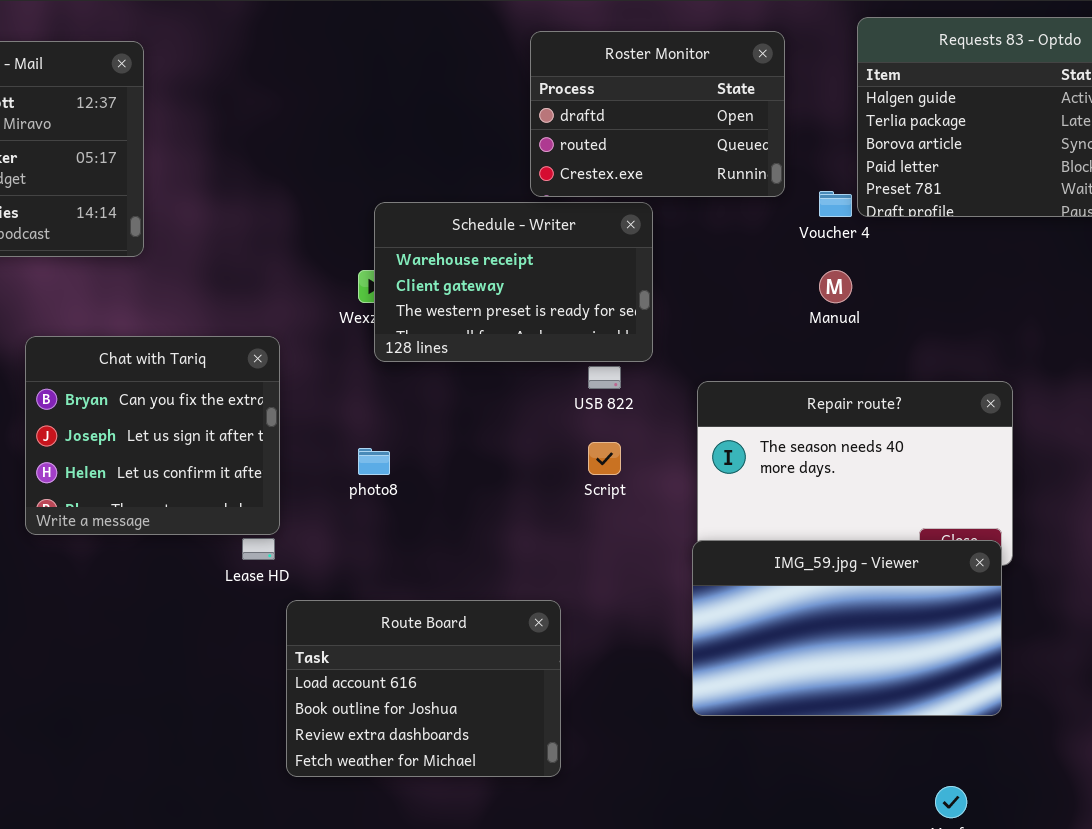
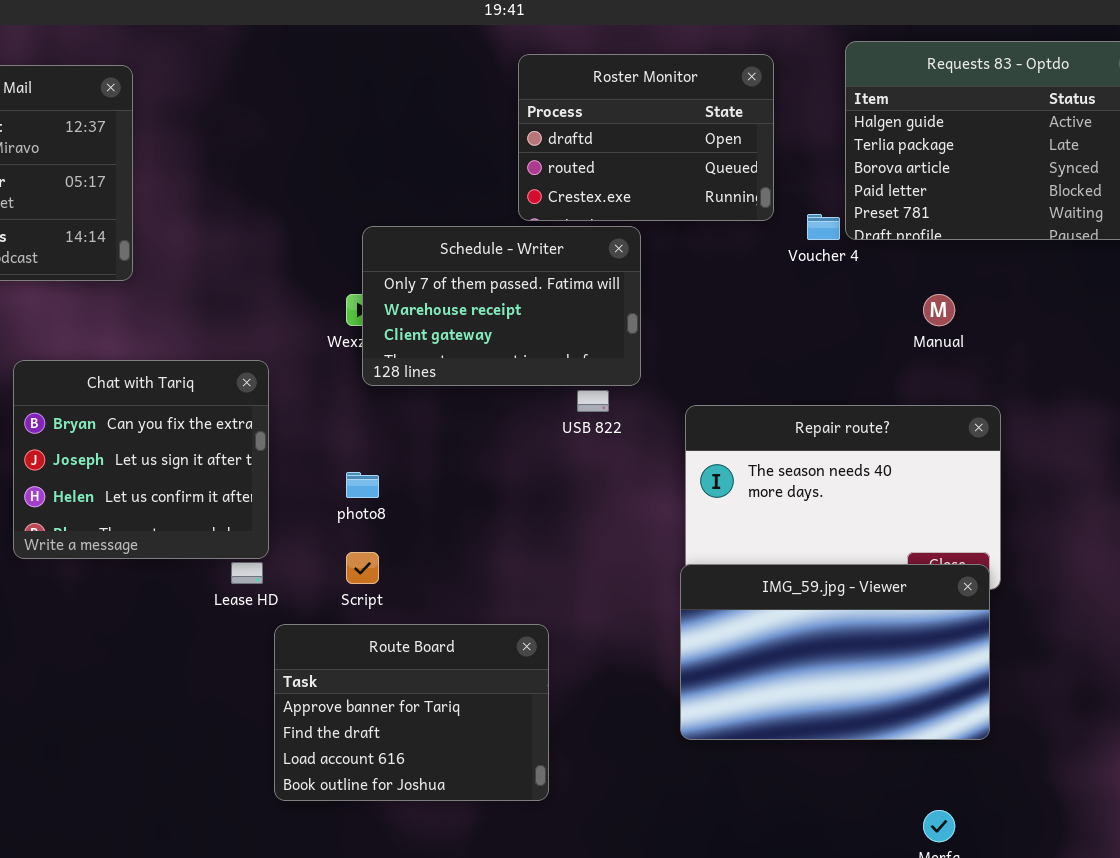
Schedule - Writer: [374,202,653,362] -> [362,226,641,386], scrolled up 1 row
Manual: [819,270,852,303] -> [923,294,955,326], moved
Script: [588,442,621,475] -> [346,552,379,584], moved
Route Board: [286,600,561,777] -> [274,624,549,801], scrolled up 2 rows

